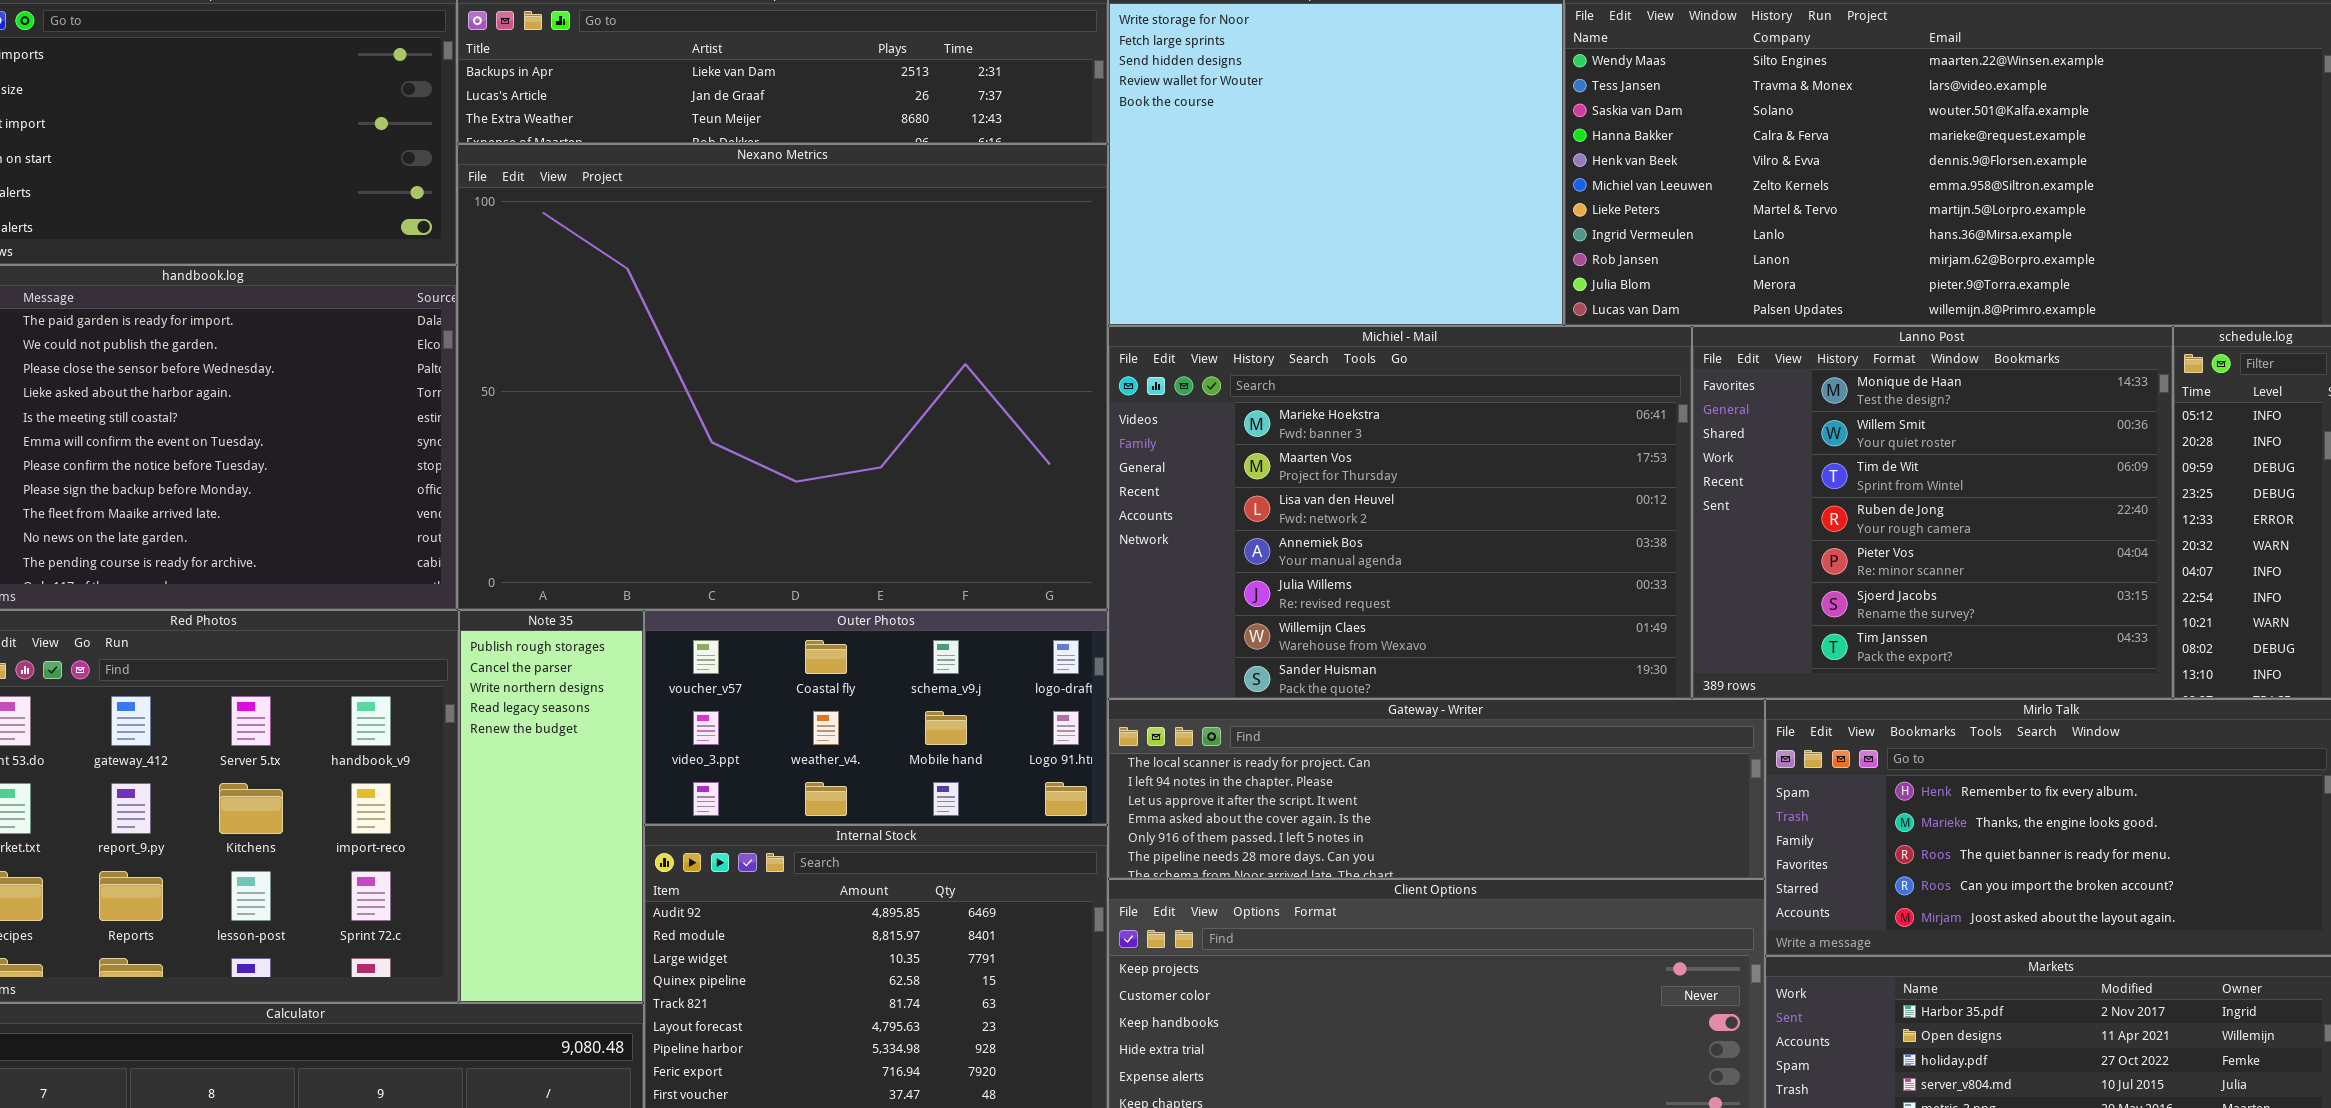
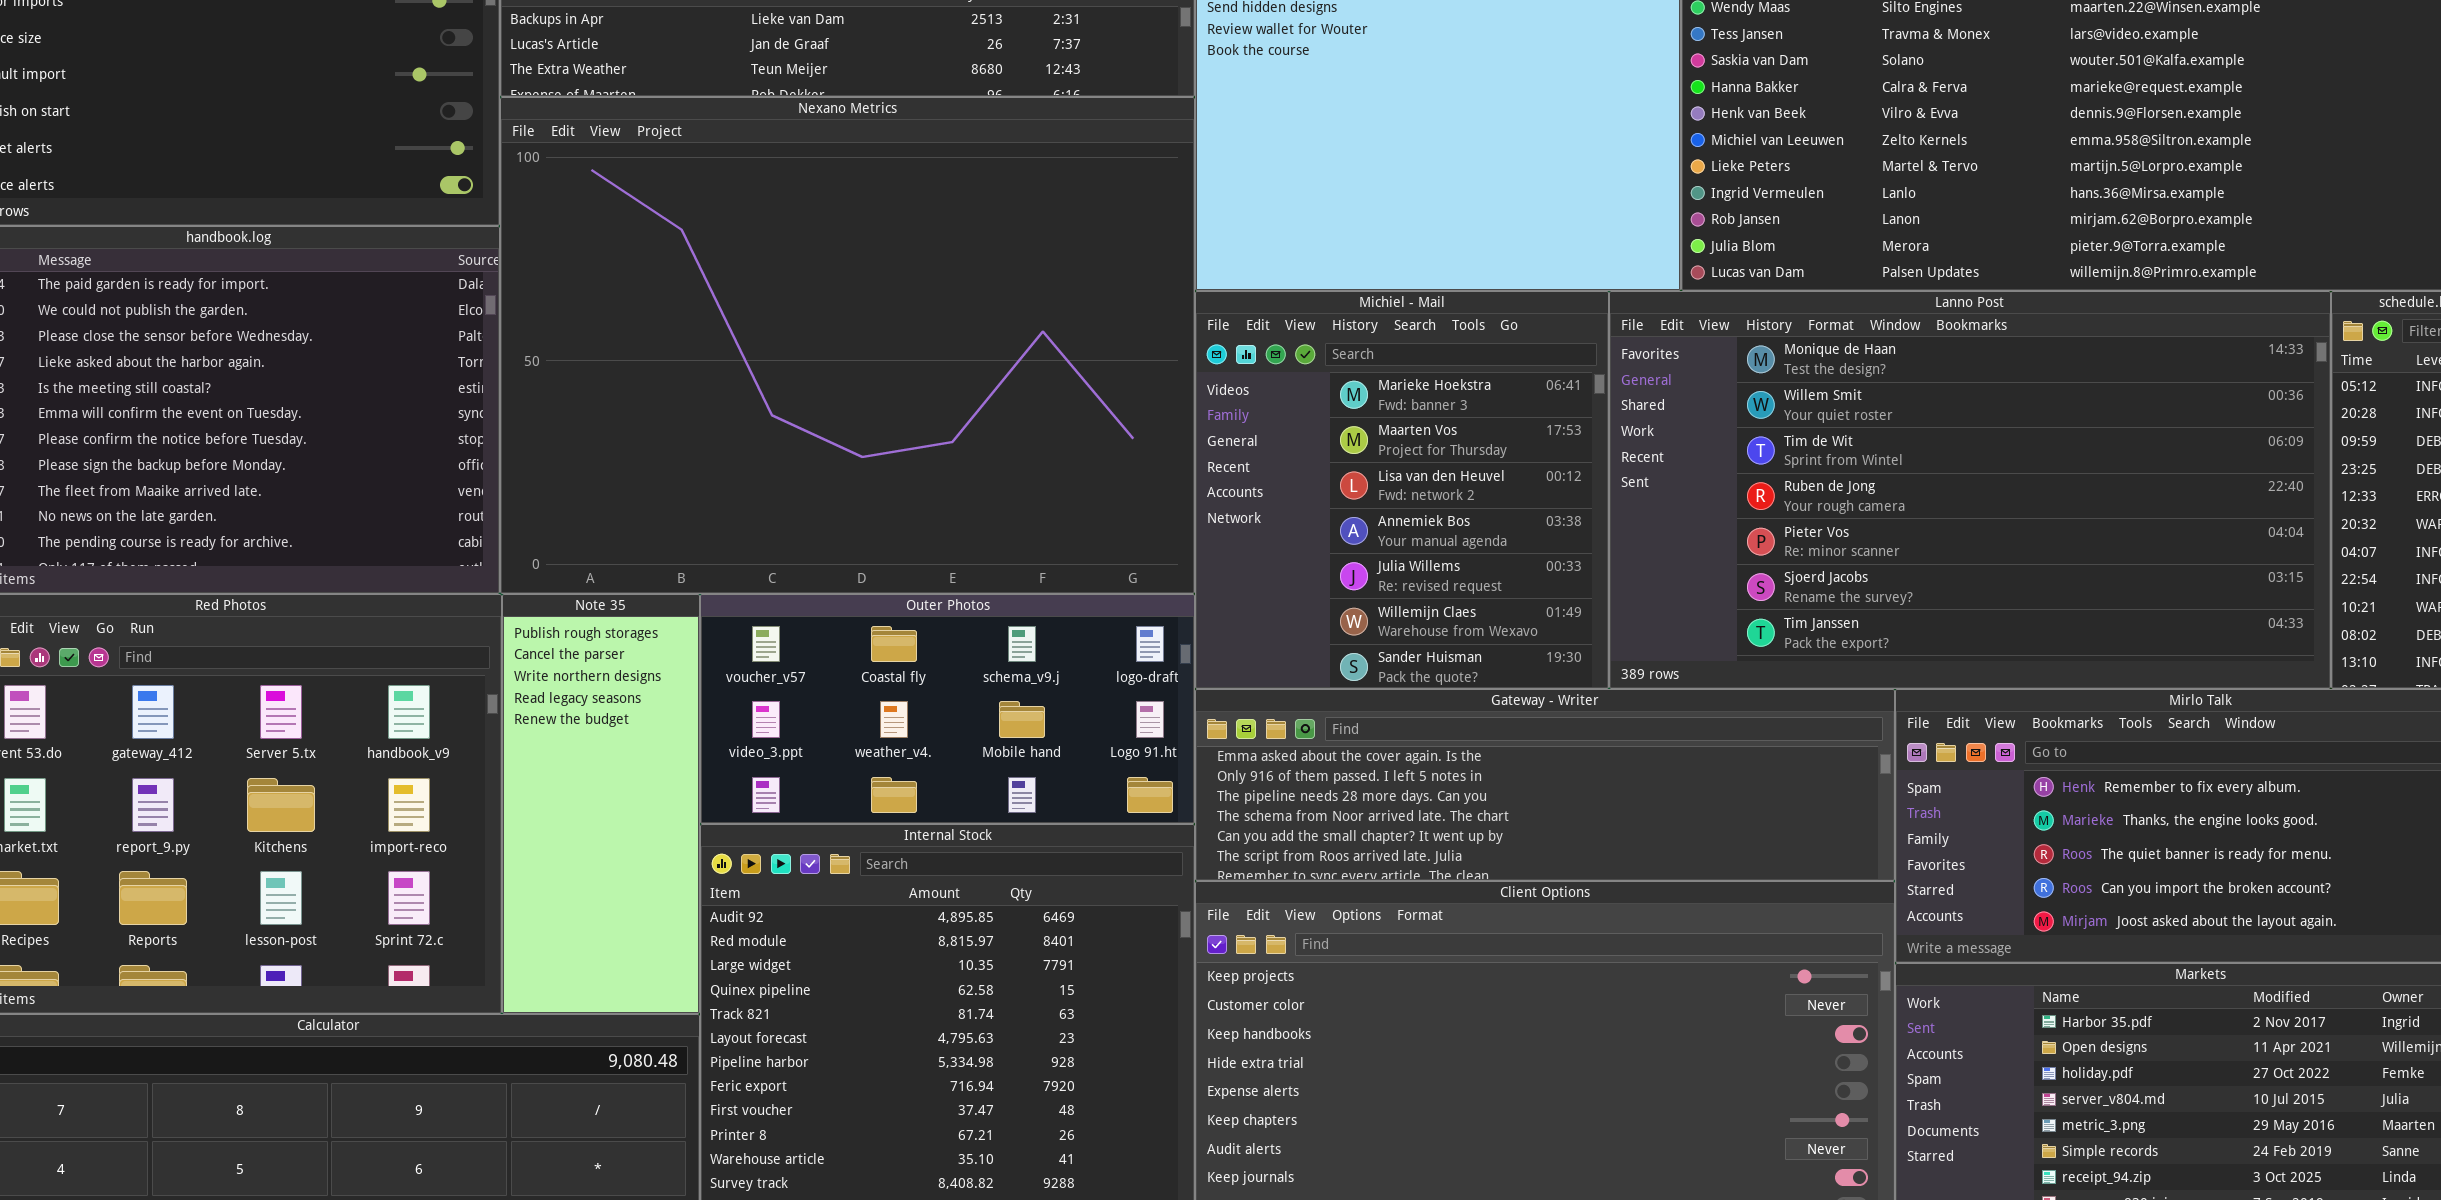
Michiel - Mail: [1108,326,1692,699] -> [1195,291,1609,689], resized
Lanno Post: [1692,326,2173,699] -> [1609,291,2331,689], resized
Gateway - Writer: [1108,699,1765,879] -> [1195,689,1895,881], scrolled down 3 rows

